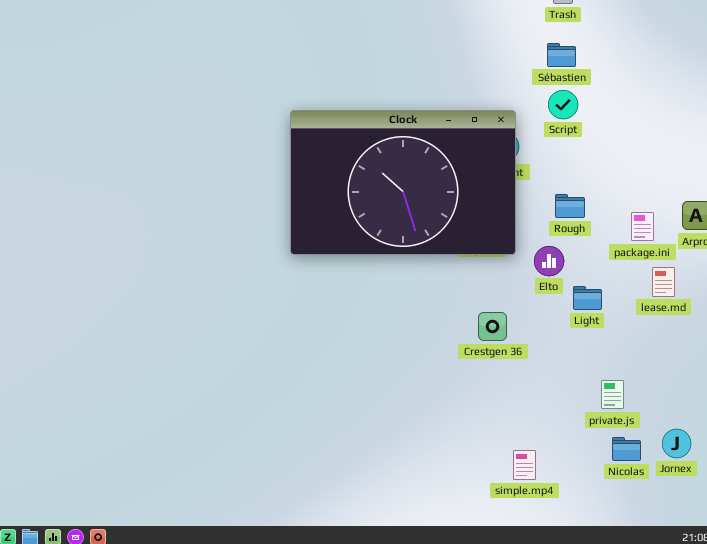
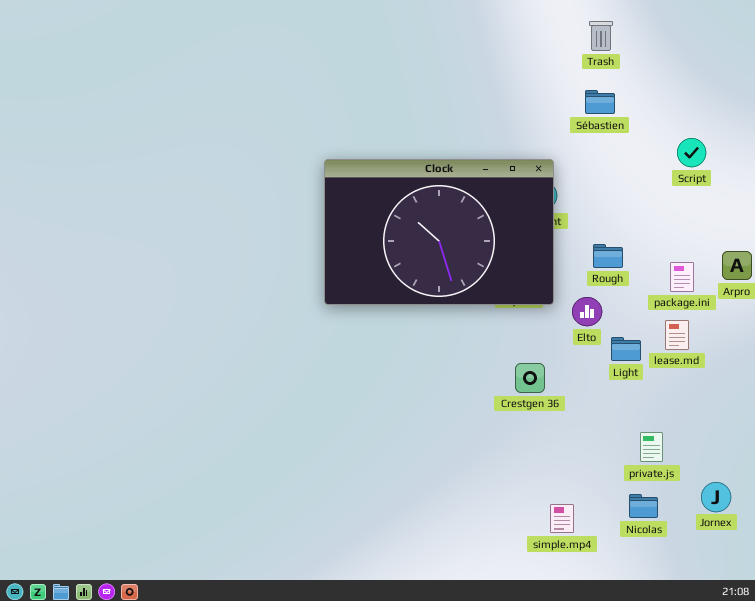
Script: [548,90,578,119] -> [677,138,706,167], moved
lease.md: [652,267,675,297] -> [665,320,689,350], moved
Nicolas: [612,437,641,461] -> [629,494,658,518], moved

